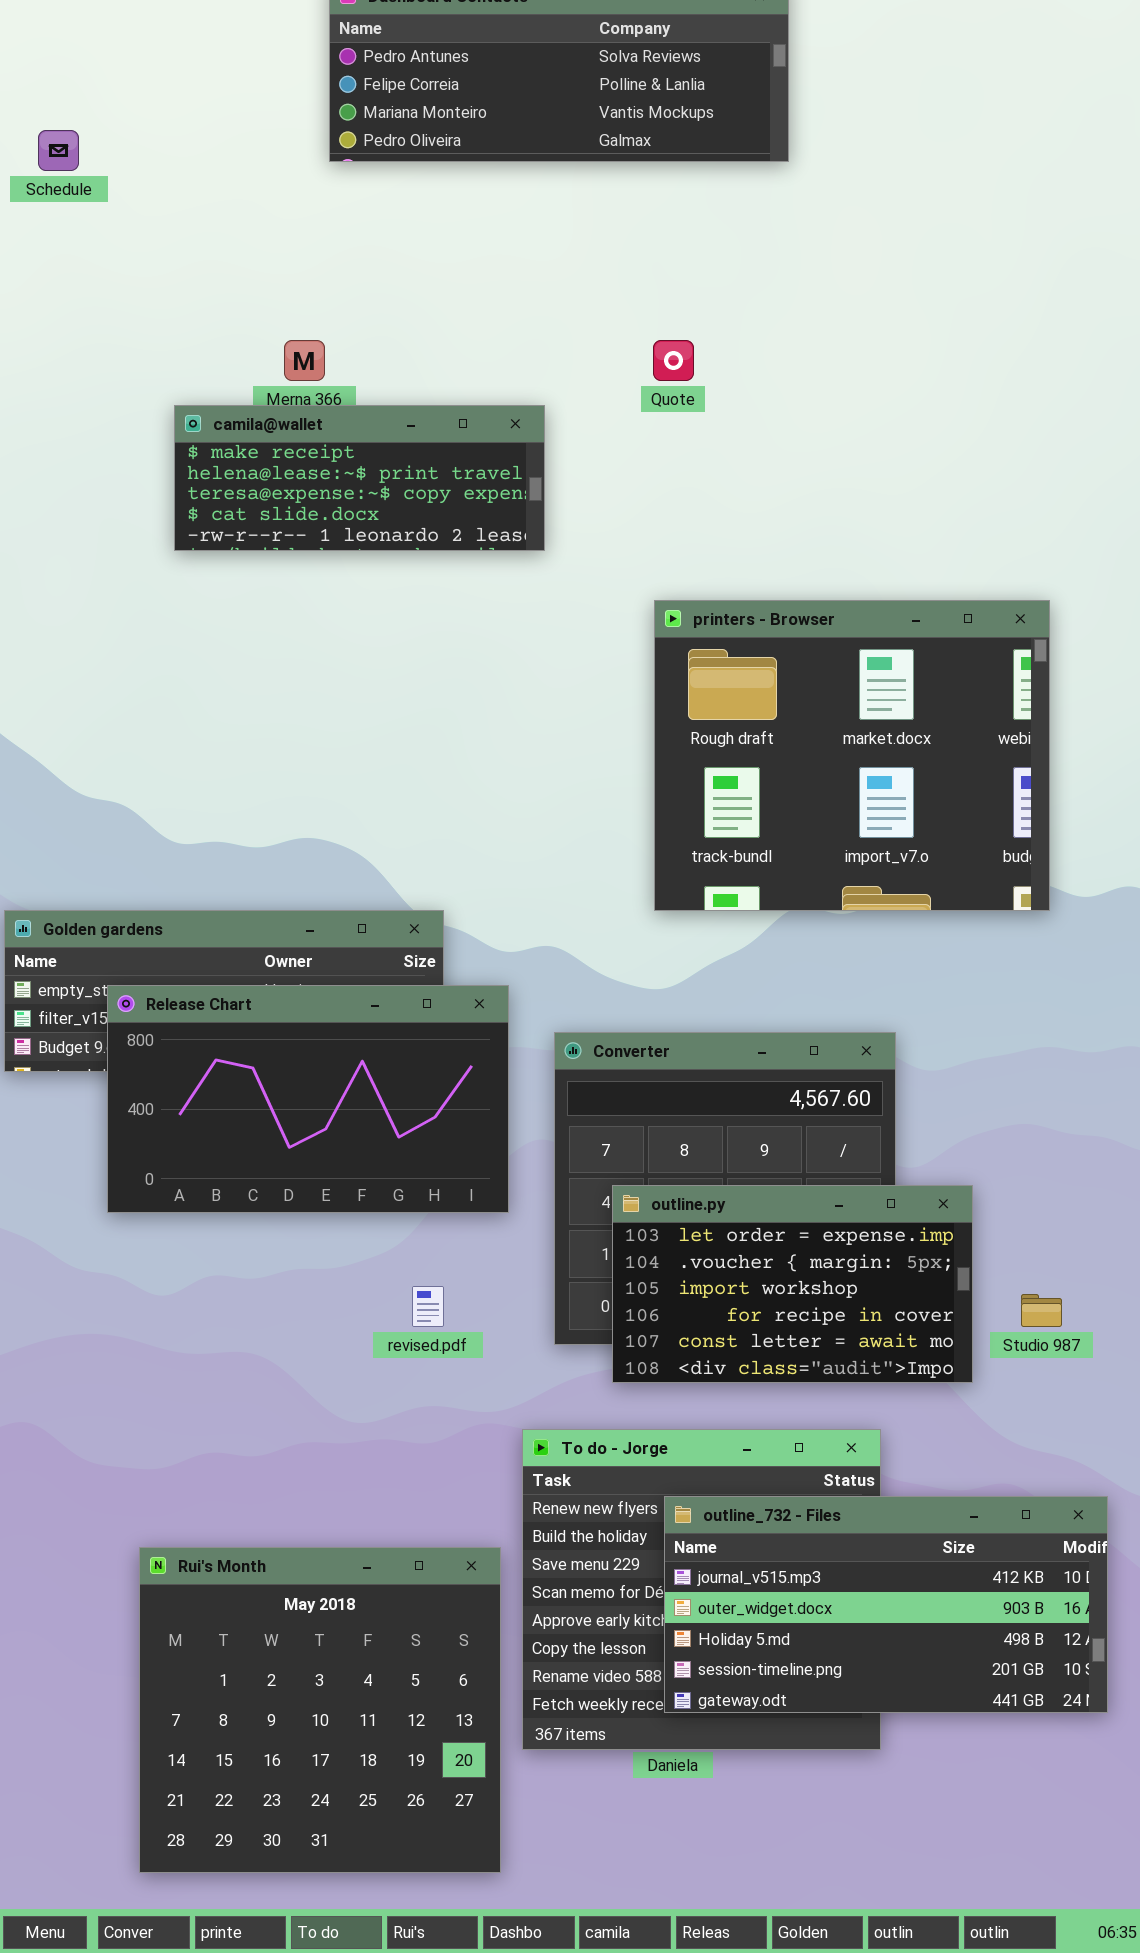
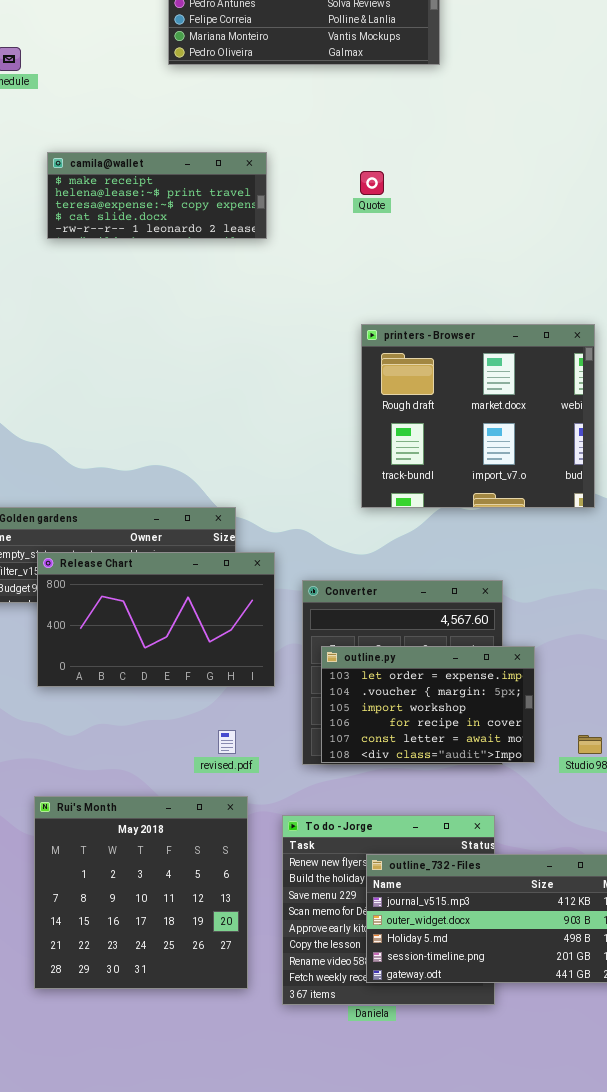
camila@wallet: [174,405,545,551] -> [47,152,267,239], moved
outline.py: [612,1185,973,1383] -> [321,646,535,763], moved
Rui's Month: [139,1547,501,1873] -> [34,796,248,989], moved

